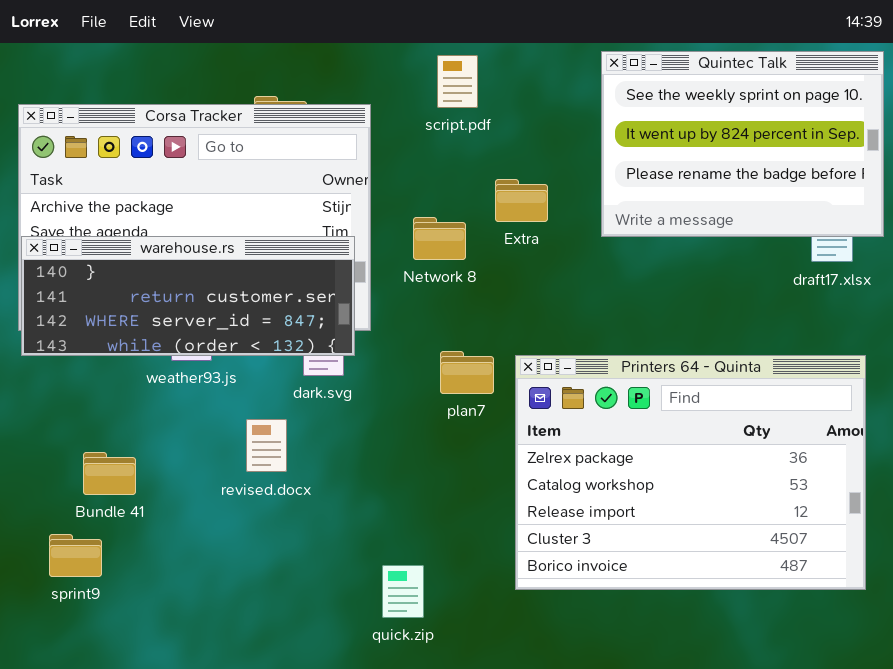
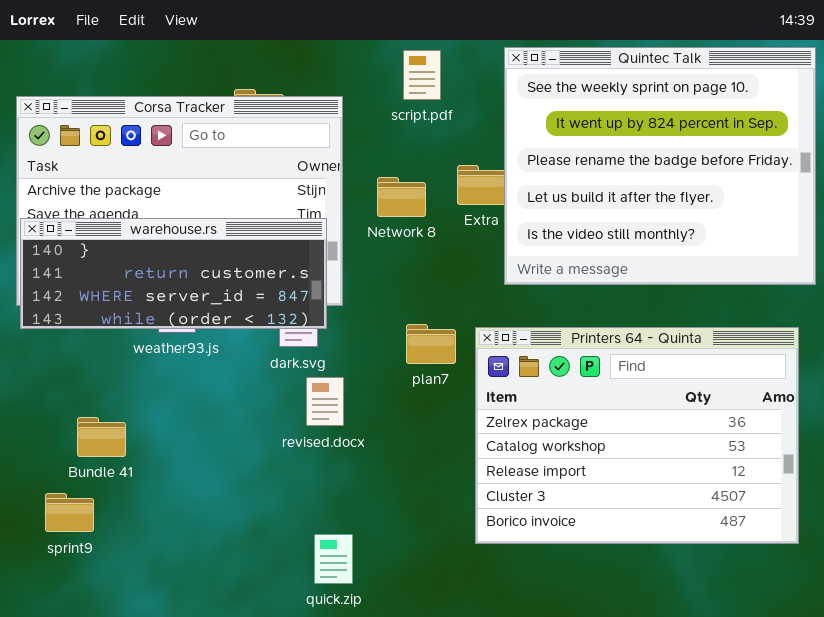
Quintec Talk: [601,51,884,237] -> [504,47,816,285], resized
Network 8: [413,217,466,260] -> [377,177,426,217], moved
revised.docx: [246,419,287,472] -> [306,377,344,426], moved
quick.zip: [382,565,424,618] -> [314,534,353,584], moved

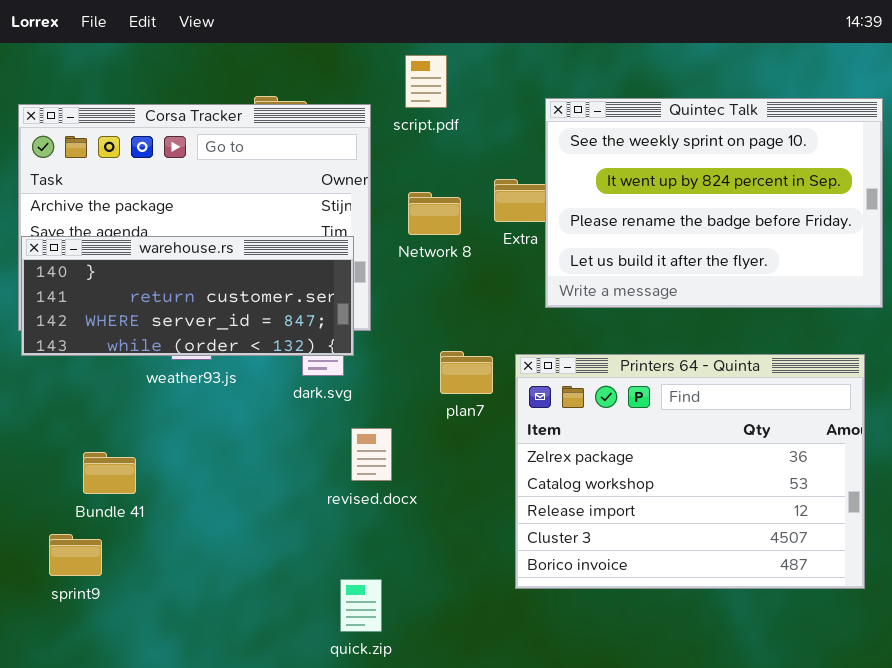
Quintec Talk: [504,47,816,285] -> [545,98,883,308], resized
script.pdf: [403,50,441,100] -> [405,55,447,108], moved
revised.docx: [306,377,344,426] -> [351,428,392,481], moved

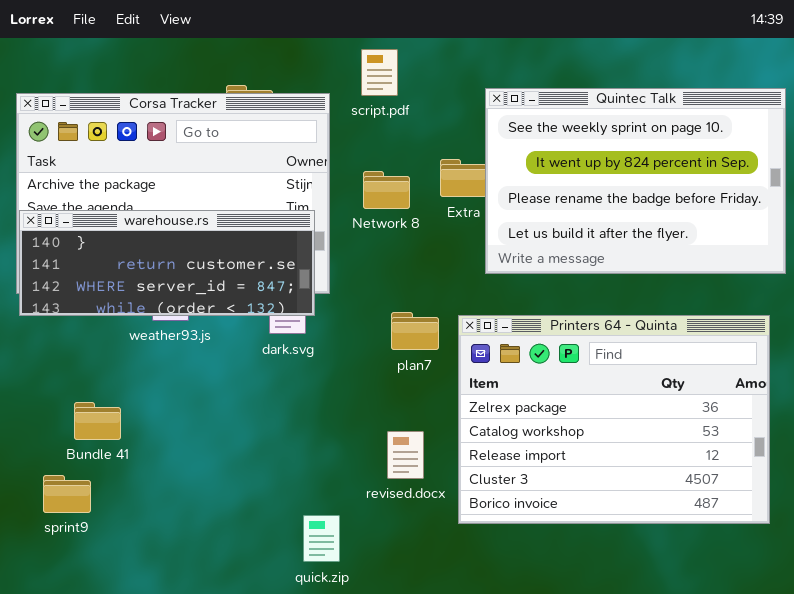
revised.docx: [351,428,392,481] -> [387,431,424,479], moved

